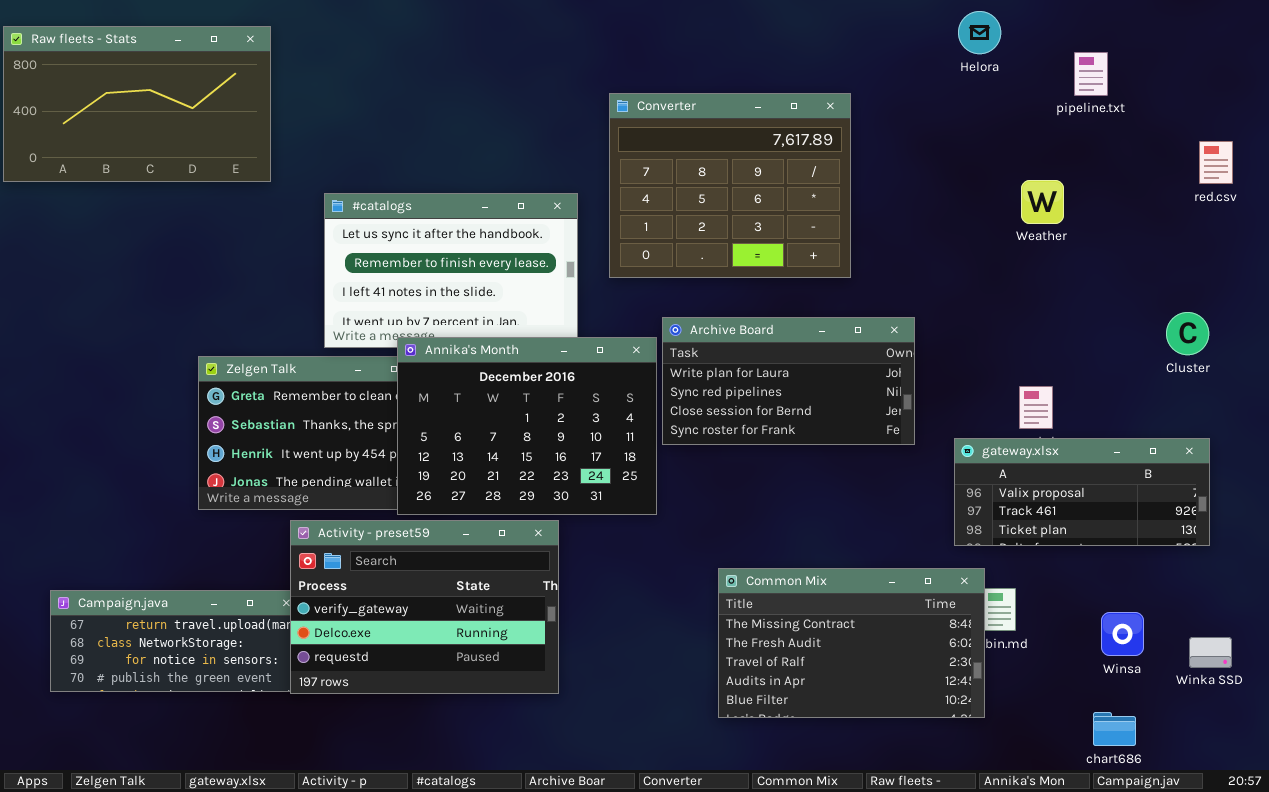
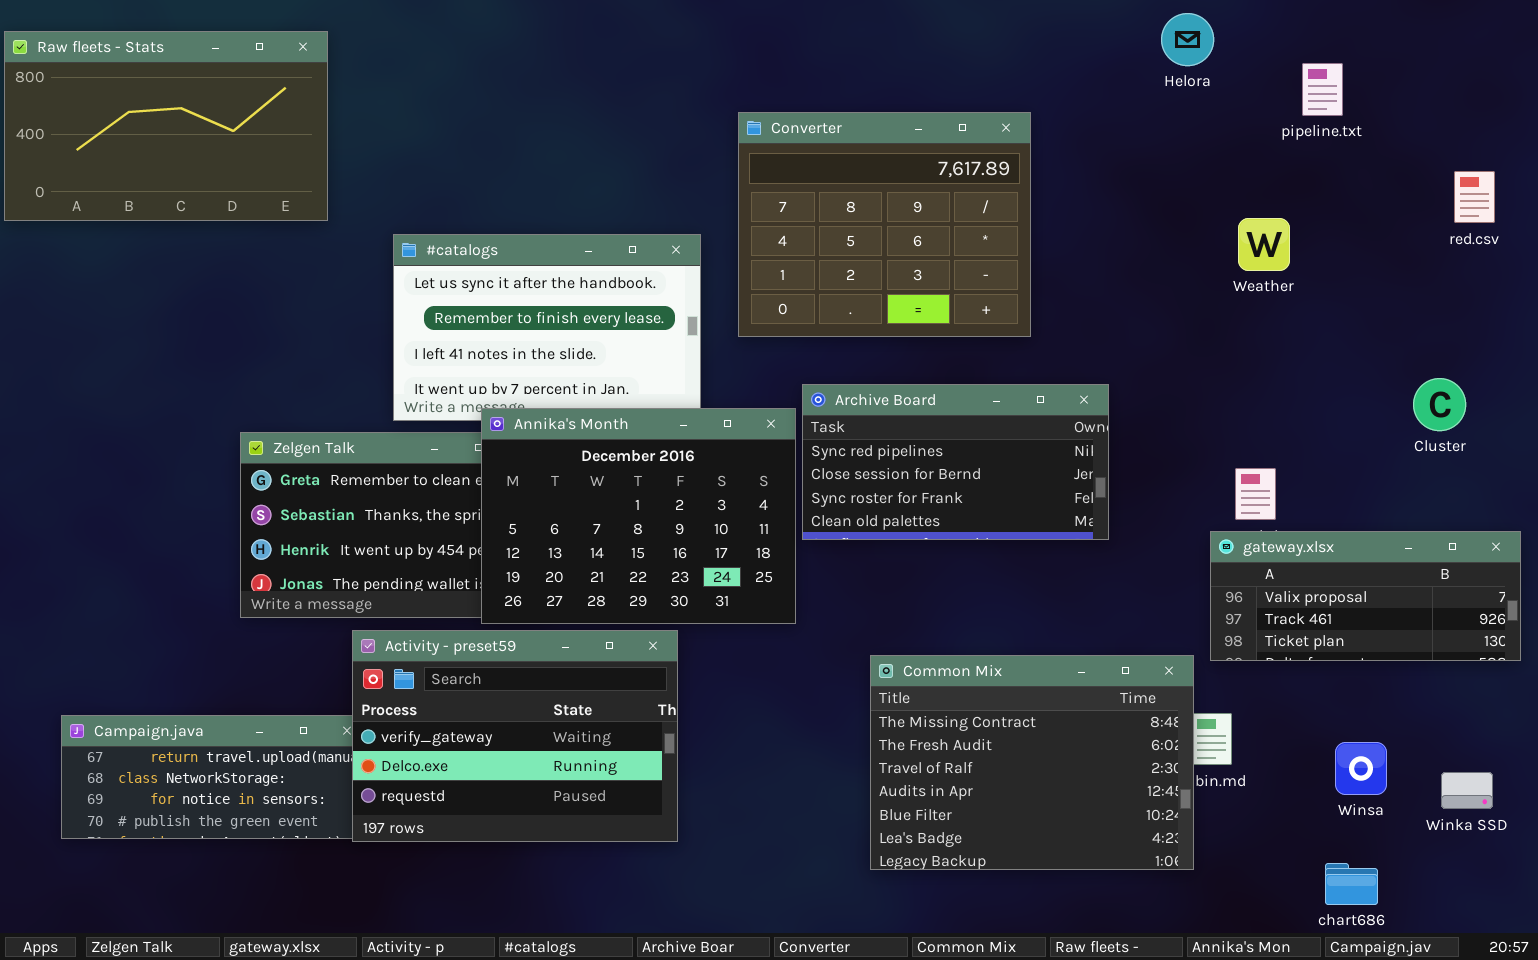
Archive Board: [662,317,915,445] -> [802,384,1109,540], scrolled down 1 row
gateway.xlsx: [954,438,1210,546] -> [1210,531,1521,661], moved
Common Mix: [718,568,985,718] -> [870,655,1194,870], resized

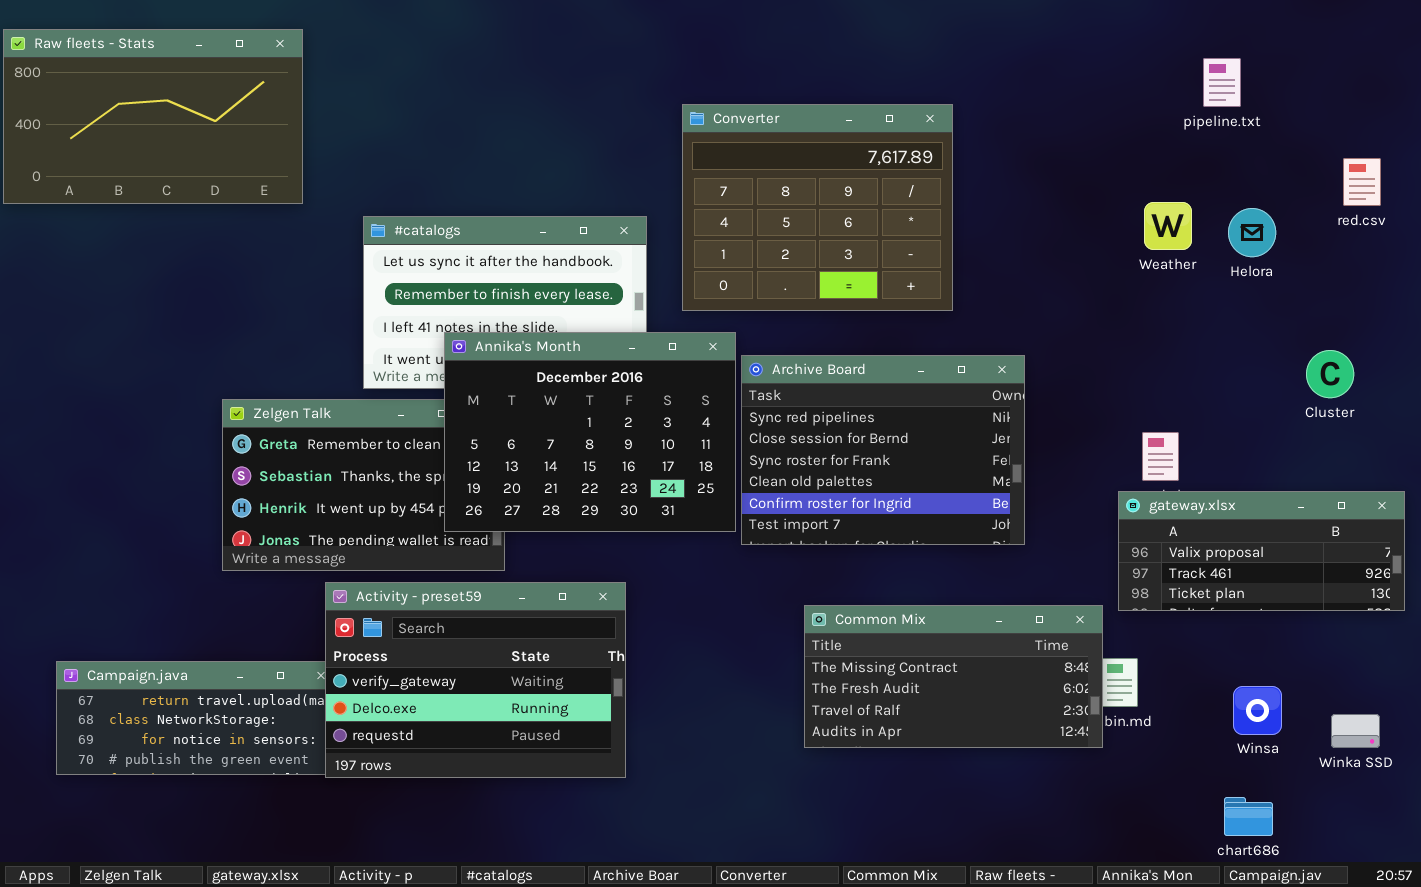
Helora: [1161,13,1214,66] -> [1228,208,1276,257], moved
Archive Board: [802,384,1109,540] -> [741,355,1025,545], resized
Annika's Month: [481,408,796,624] -> [444,332,736,532], moved
Common Mix: [870,655,1194,870] -> [804,605,1103,748], resized

